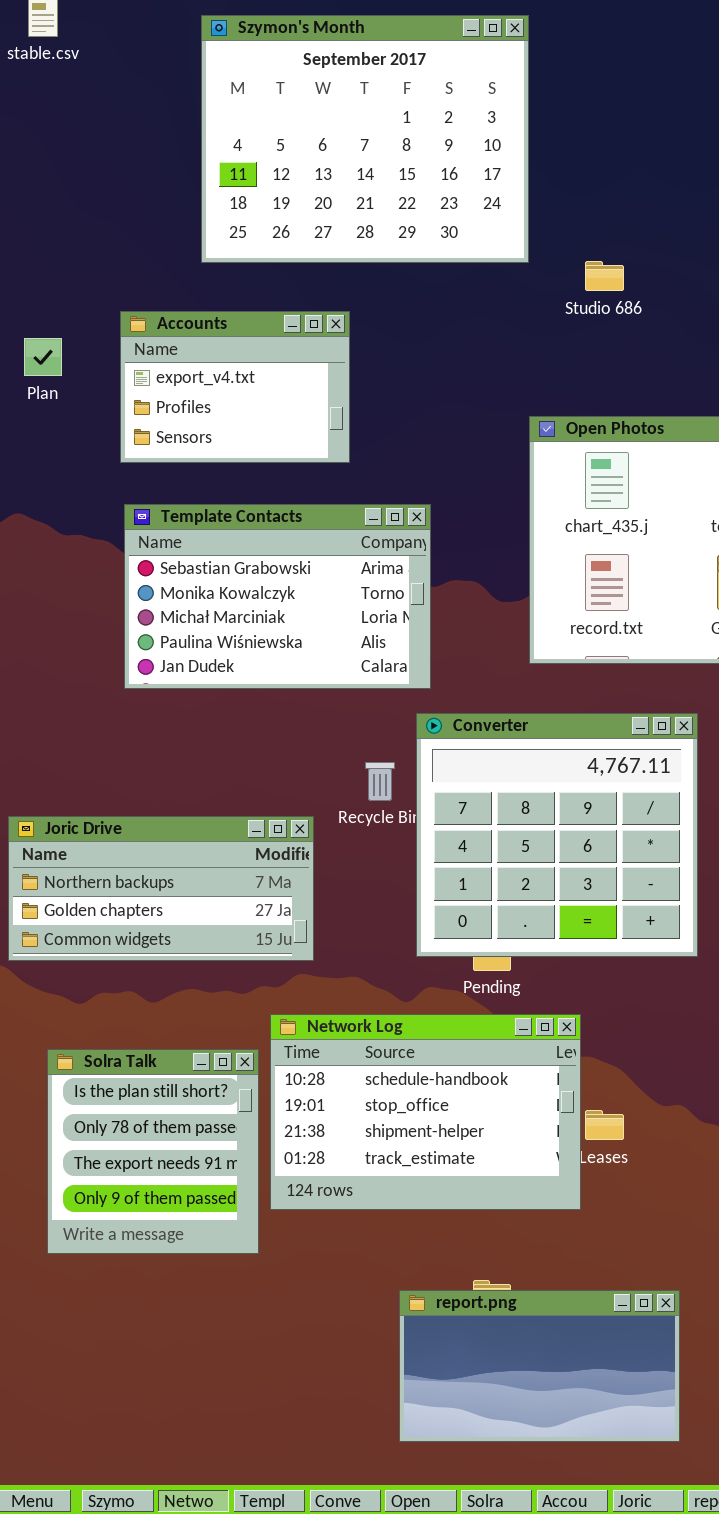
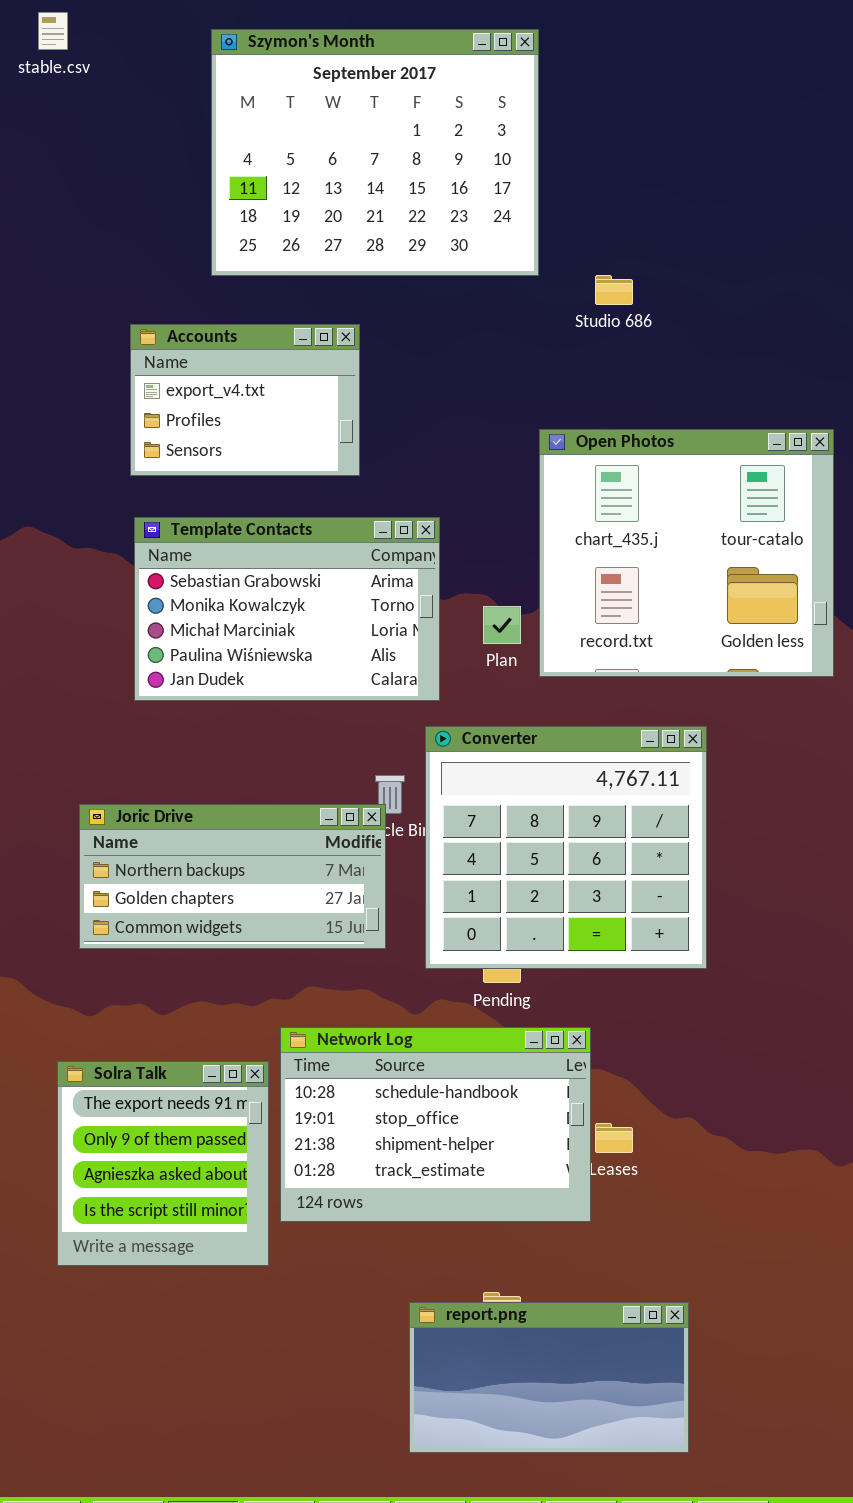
Plan: [24,338,62,376] -> [483,606,521,644], moved
Joric Drive: [8,816,314,961] -> [79,804,386,949], moved
Solra Talk: [47,1049,259,1254] -> [57,1061,269,1266], scrolled down 2 rows

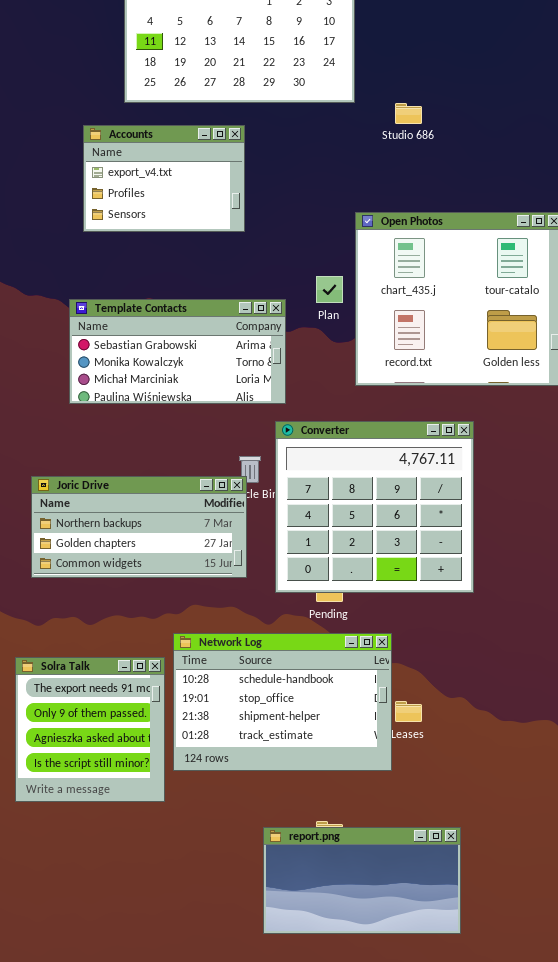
Accounts: [130,324,360,476] -> [83,125,245,232], moved
Template Contacts: [134,517,440,701] -> [69,299,286,404], resized
Plan: [483,606,521,644] -> [316,276,343,303], moved

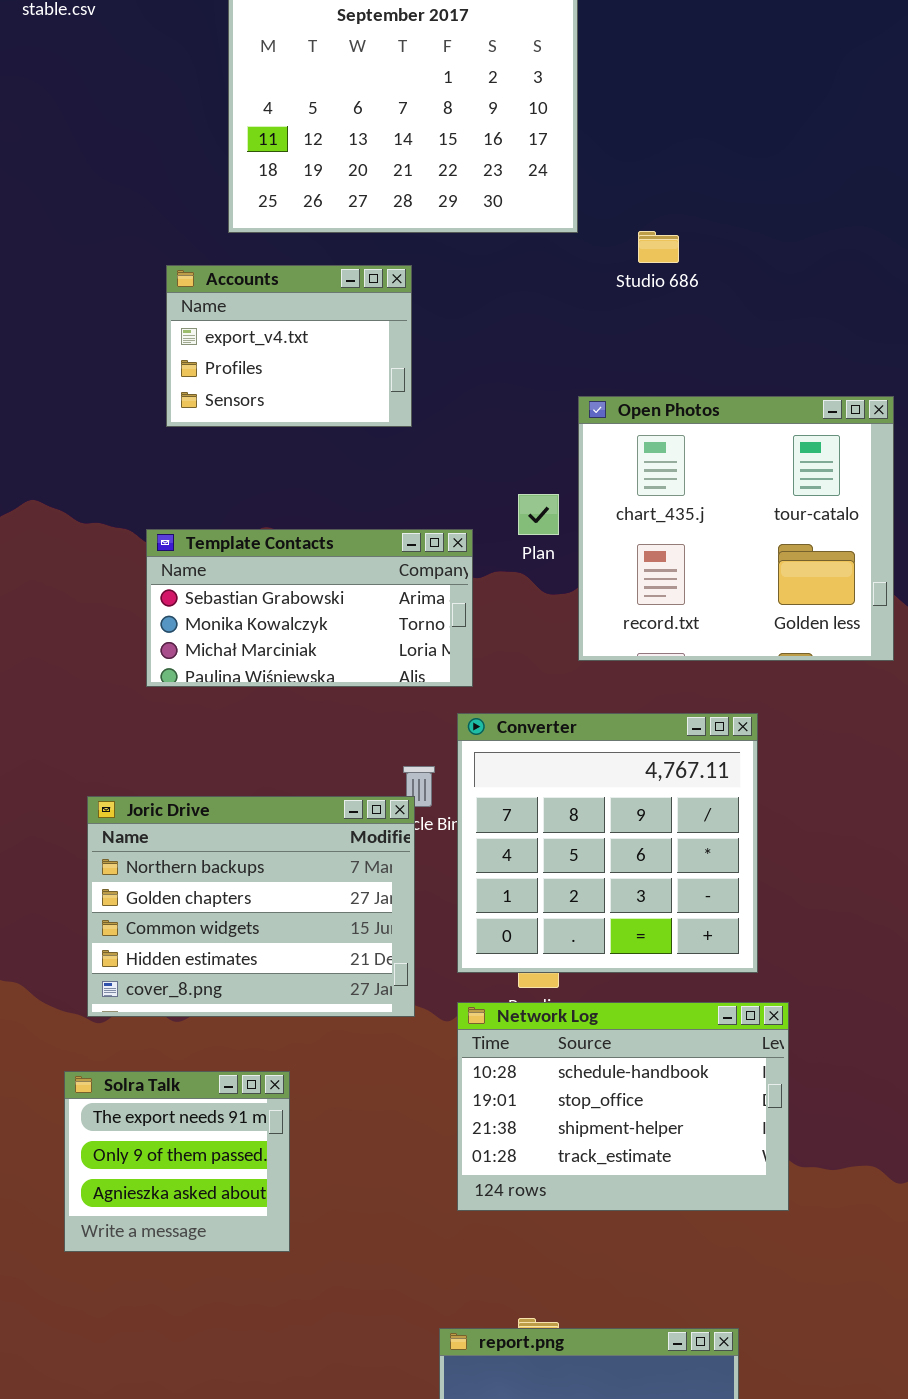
Joric Drive: [31,476,247,578] -> [87,796,415,1017], resized
Network Log: [173,633,392,771] -> [457,1002,789,1211], moved
Solra Talk: [15,657,165,802] -> [64,1071,290,1252], resized

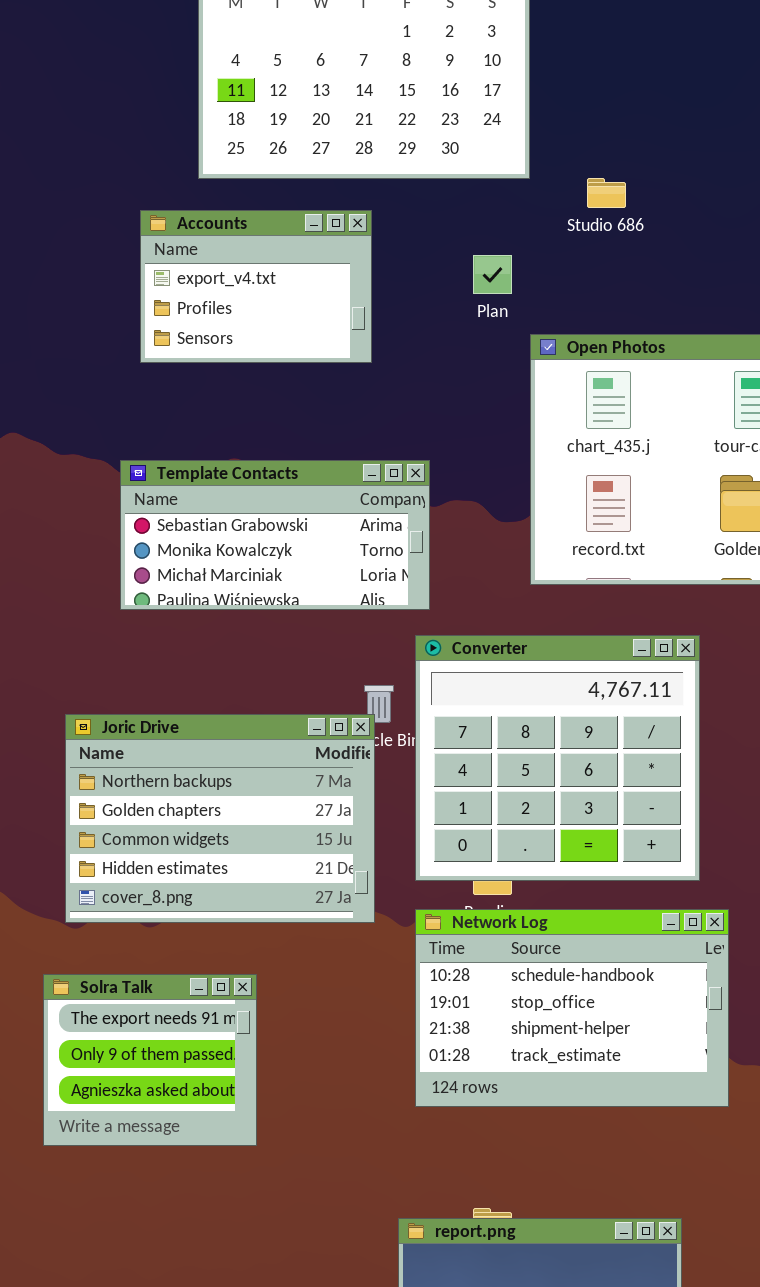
Plan: [518,494,559,535] -> [473,255,512,294], moved

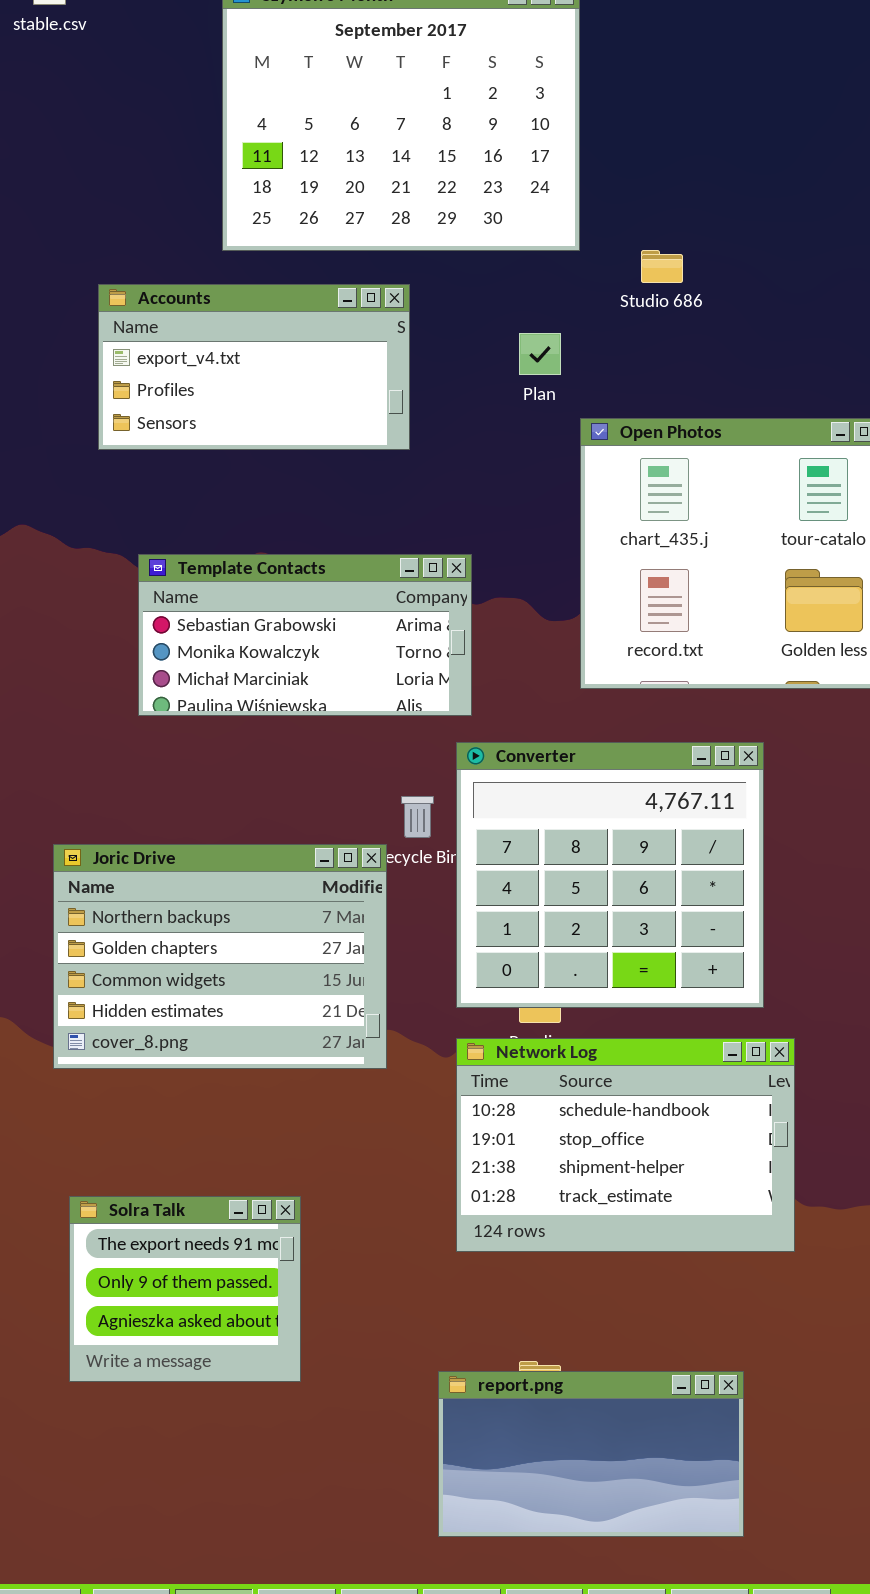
Accounts: [140,210,372,363] -> [98,284,410,450], resized
Joric Drive: [65,714,375,923] -> [53,844,387,1069], moved
Solra Talk: [43,974,257,1146] -> [69,1196,301,1382], moved

